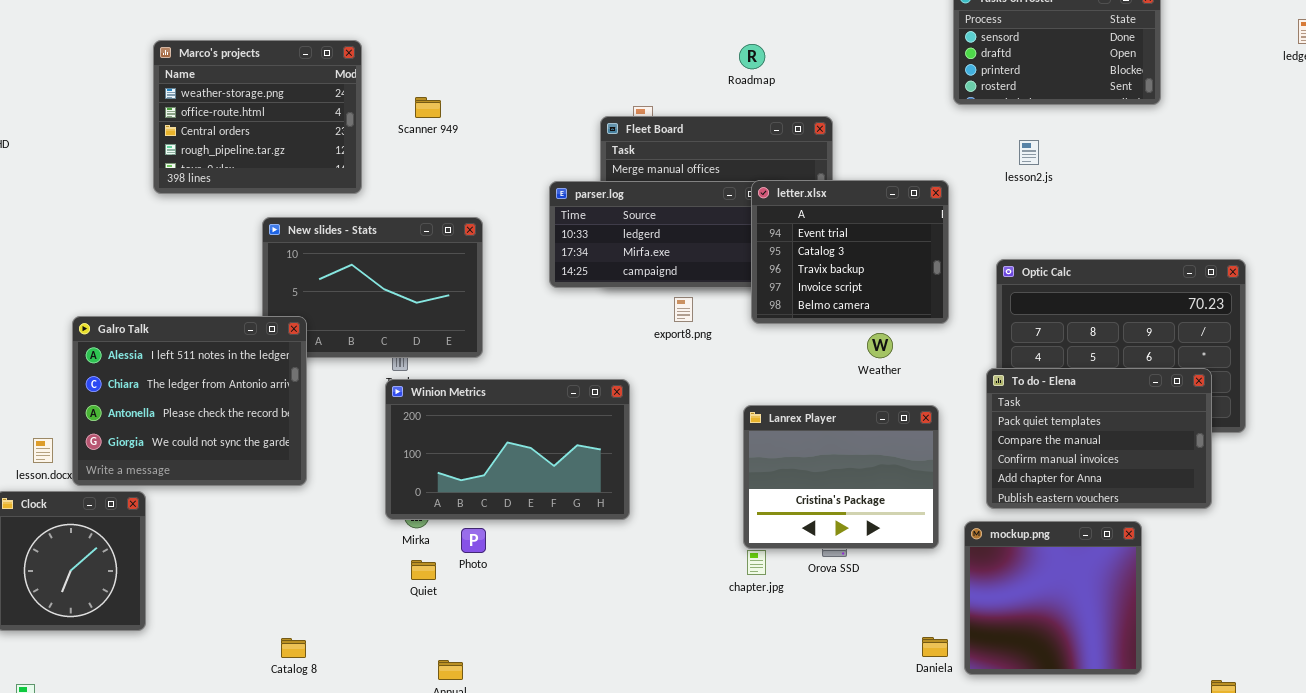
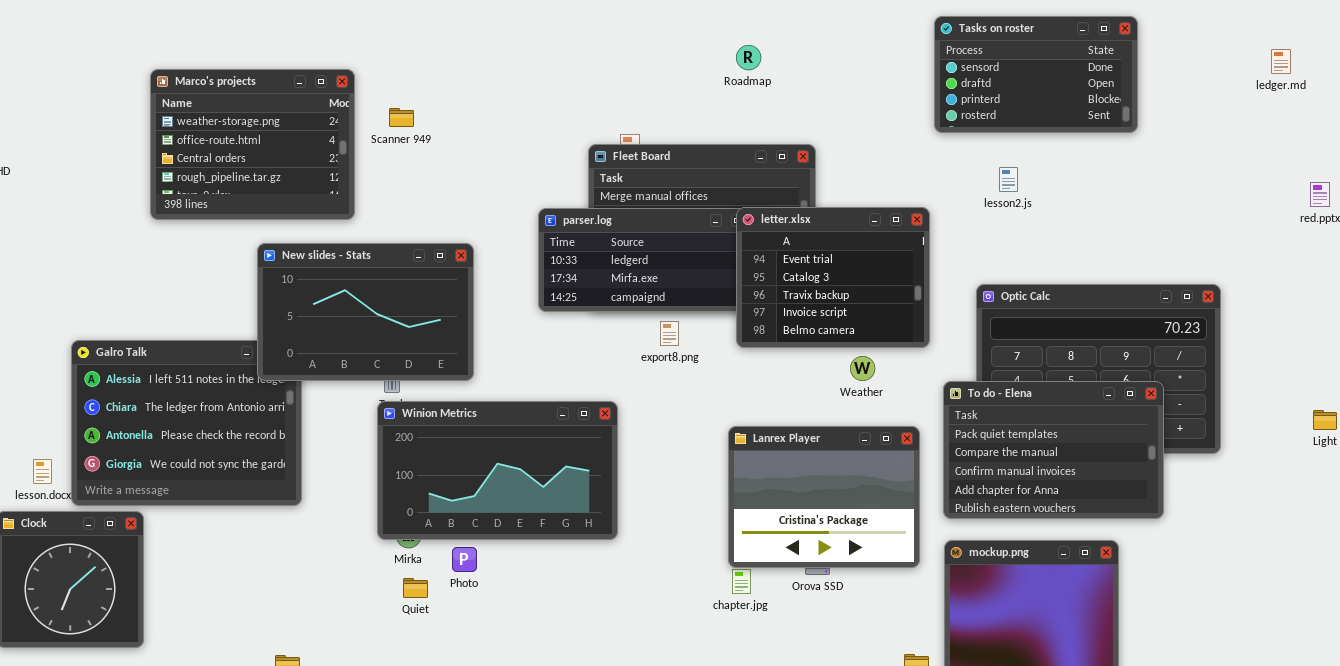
Roadmap: [739,44,765,69] -> [736,45,761,70], moved
Scanner 949: [415,97,441,118] -> [389,108,414,127], moved
New slides - Stats: [262,217,483,358] -> [257,243,474,381], raised
To do - Elena: [986,368,1212,509] -> [943,381,1164,519], moved

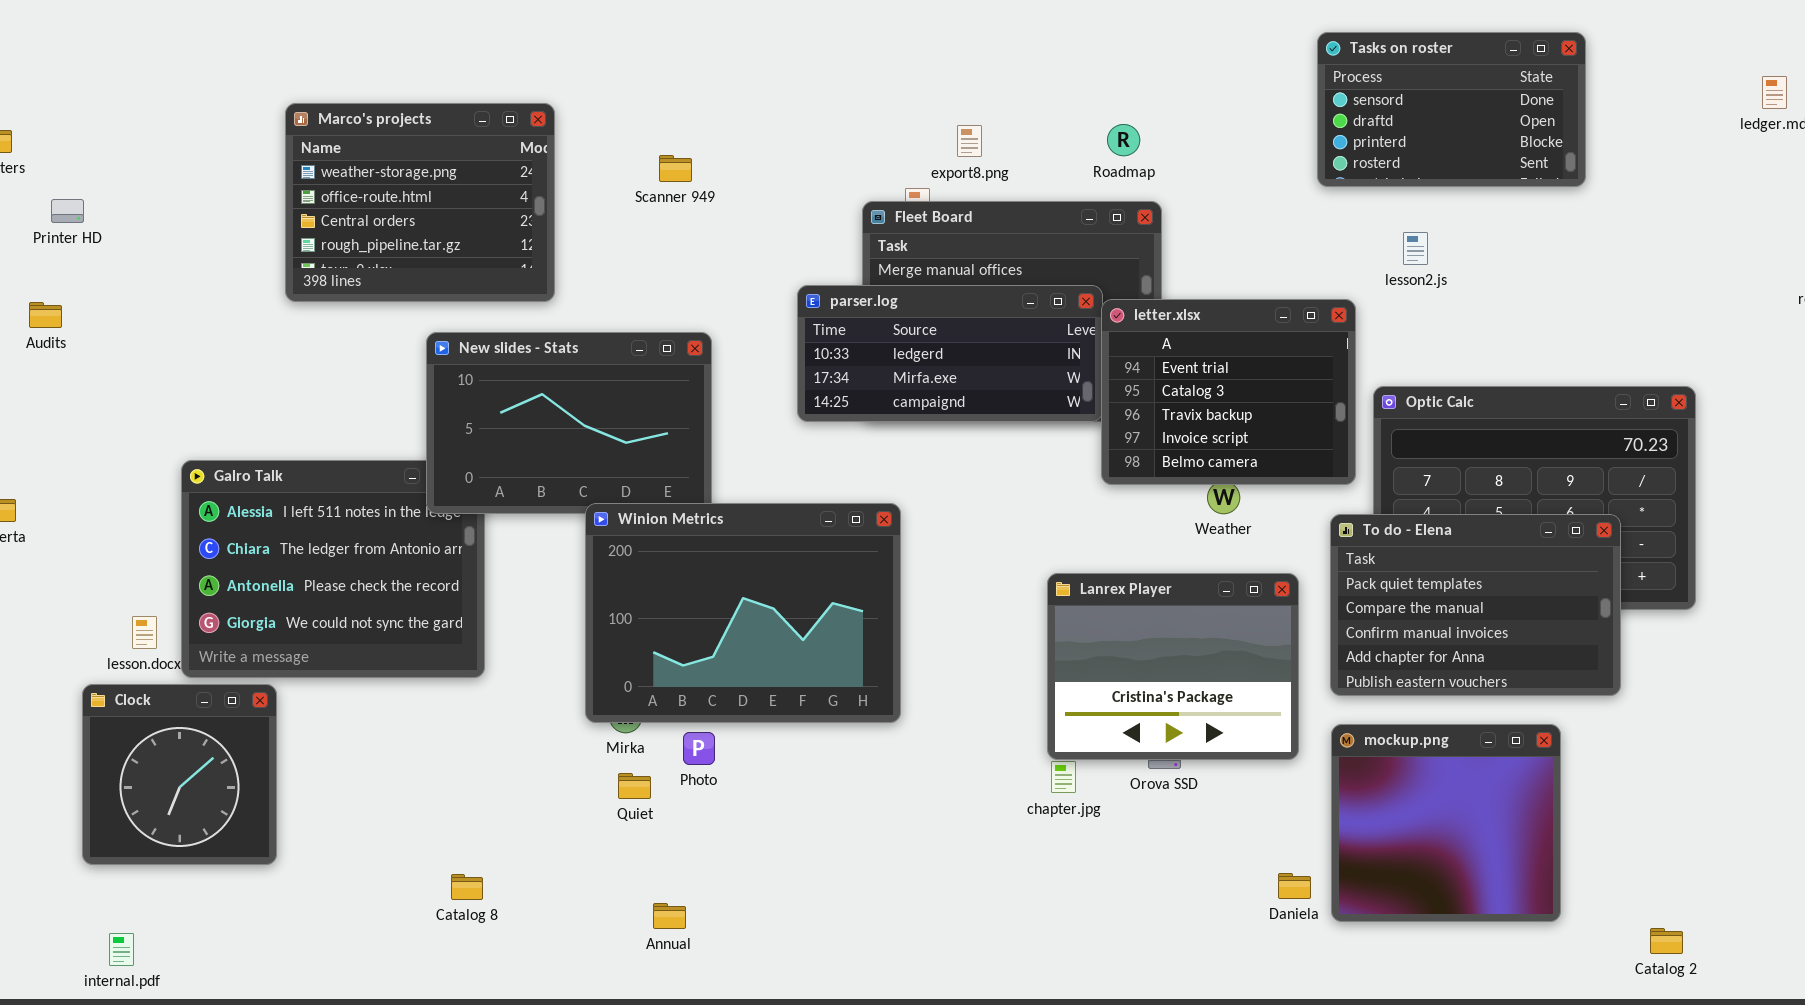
Roadmap: [736,45,761,70] -> [1107,124,1140,156], moved
Scanner 949: [389,108,414,127] -> [659,155,692,182], moved
letter.xlsx: [736,207,930,348] -> [1101,299,1356,485], moved
export8.png: [660,321,679,346] -> [957,125,982,157], moved
Winion Metrics: [377,401,618,540] -> [585,503,901,723], resized

